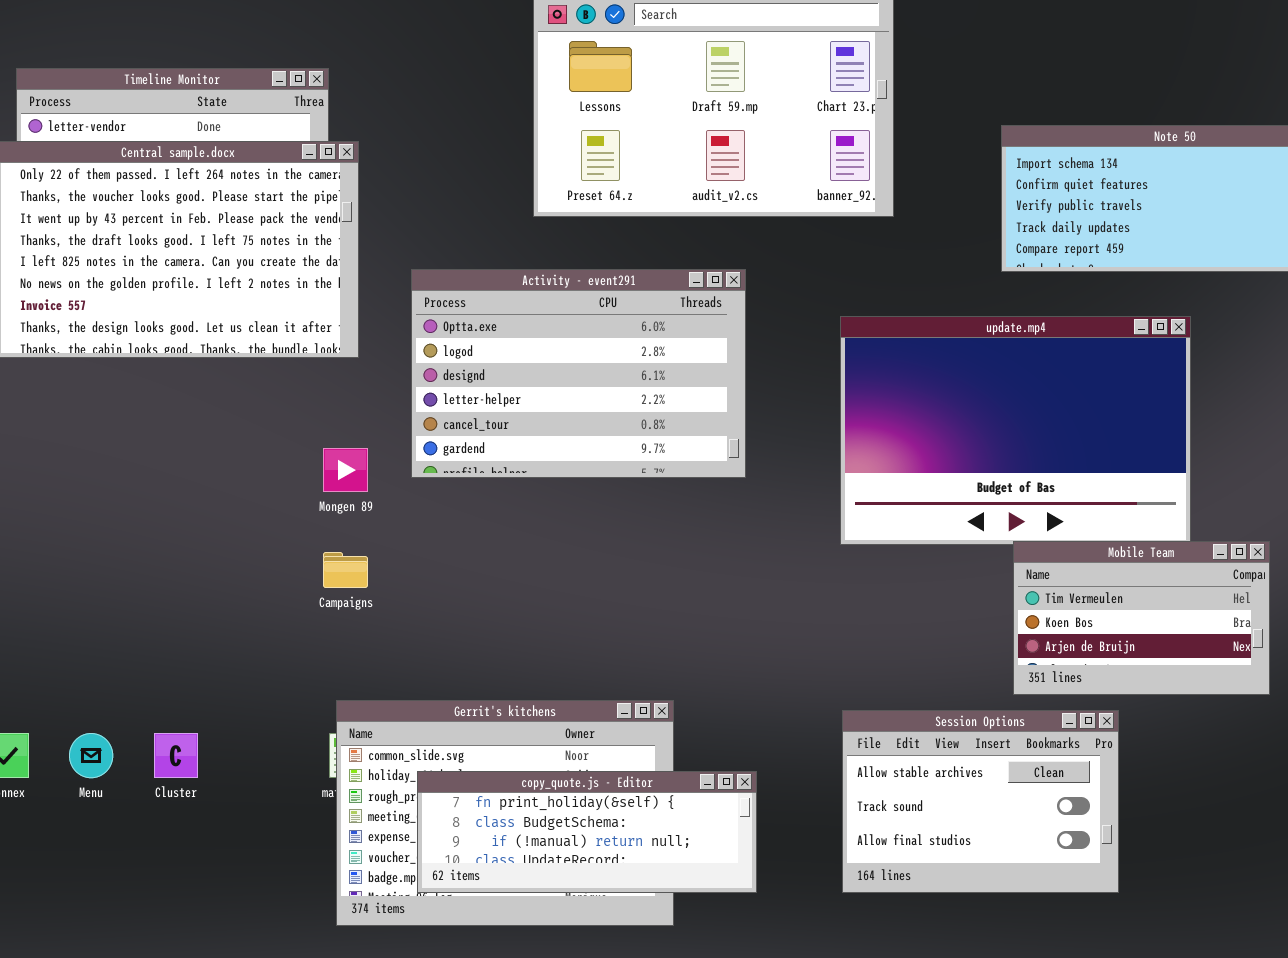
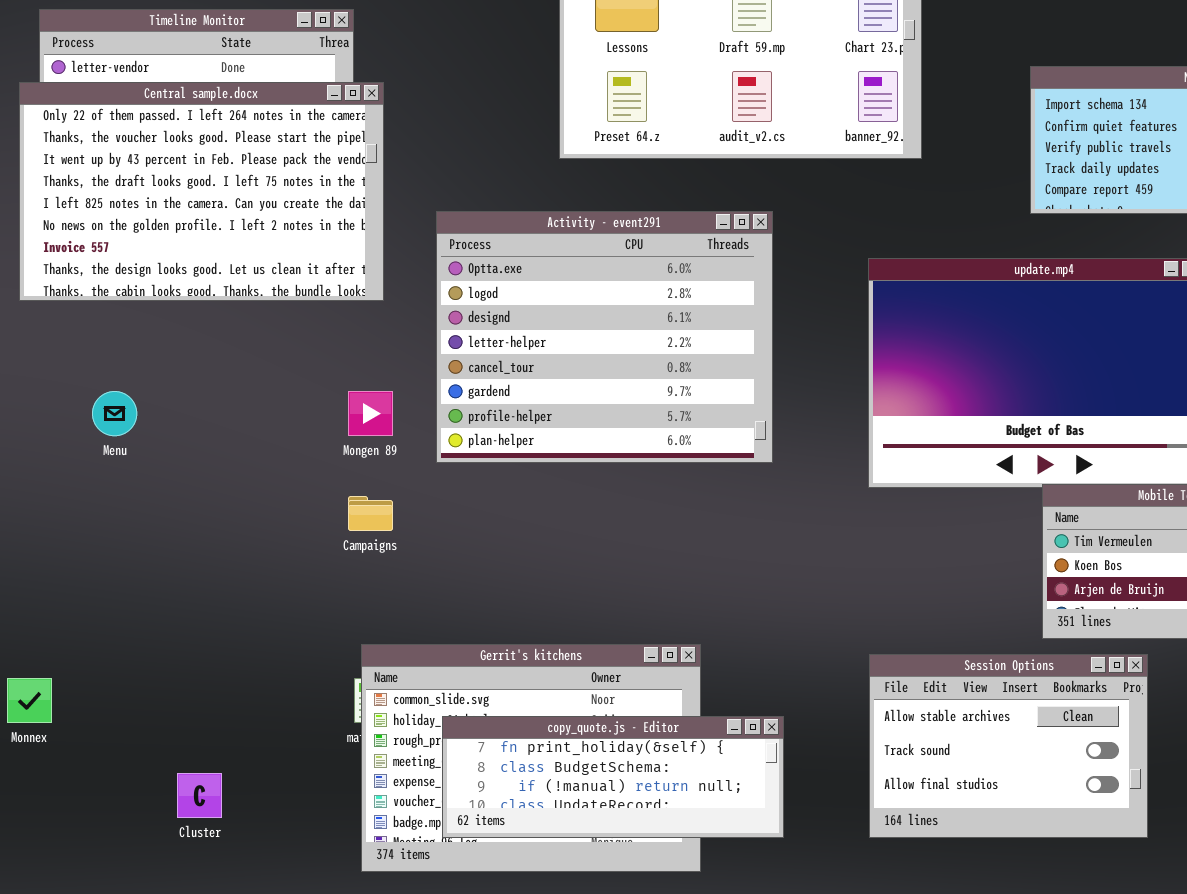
Activity - event291: [411,269,746,478] -> [436,211,773,463], resized
Menu: [69,733,113,778] -> [92,391,137,436], moved
Cluster: [154,733,198,778] -> [177,773,222,818], moved

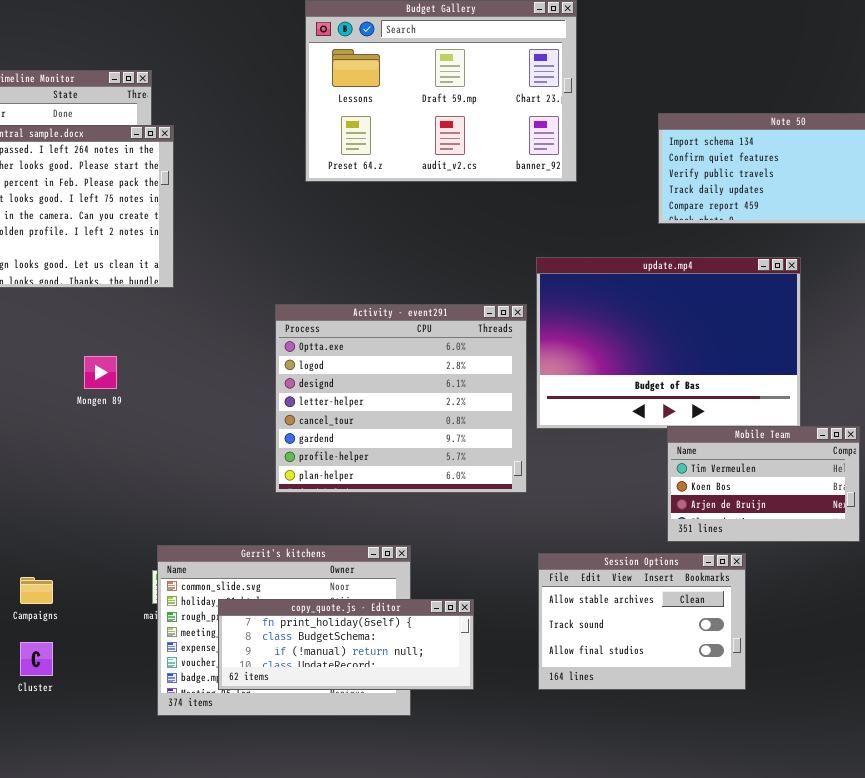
Activity - event291: [436,211,773,463] -> [275,304,527,493], moved
Mongen 89: [348,391,393,436] -> [84,356,117,389], moved
Campaigns: [348,496,393,531] -> [20,577,53,604], moved

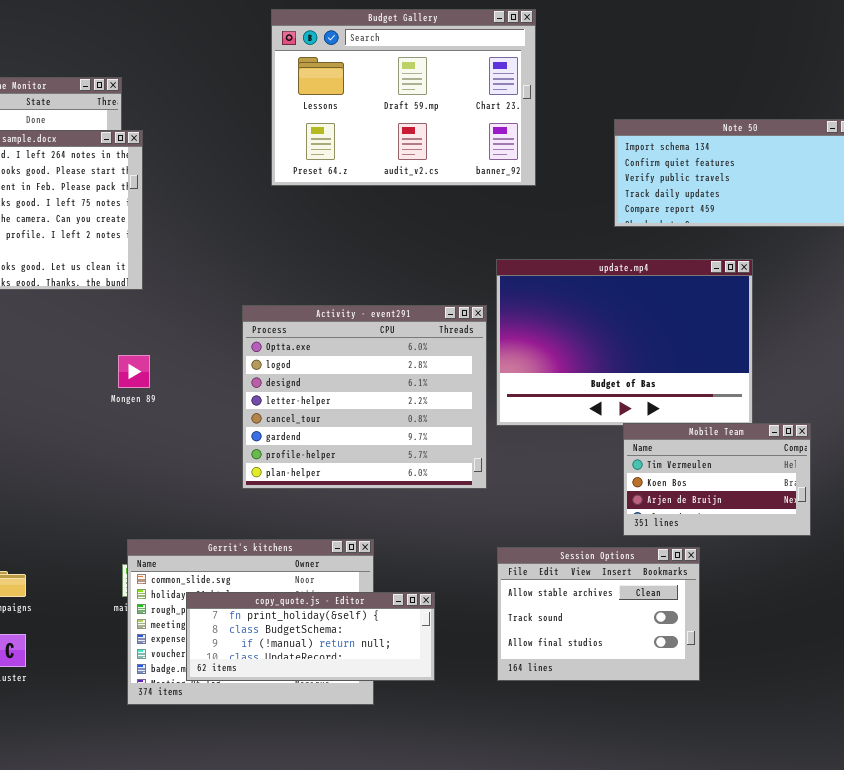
Mongen 89: [84,356,117,389] -> [118,355,150,388], moved

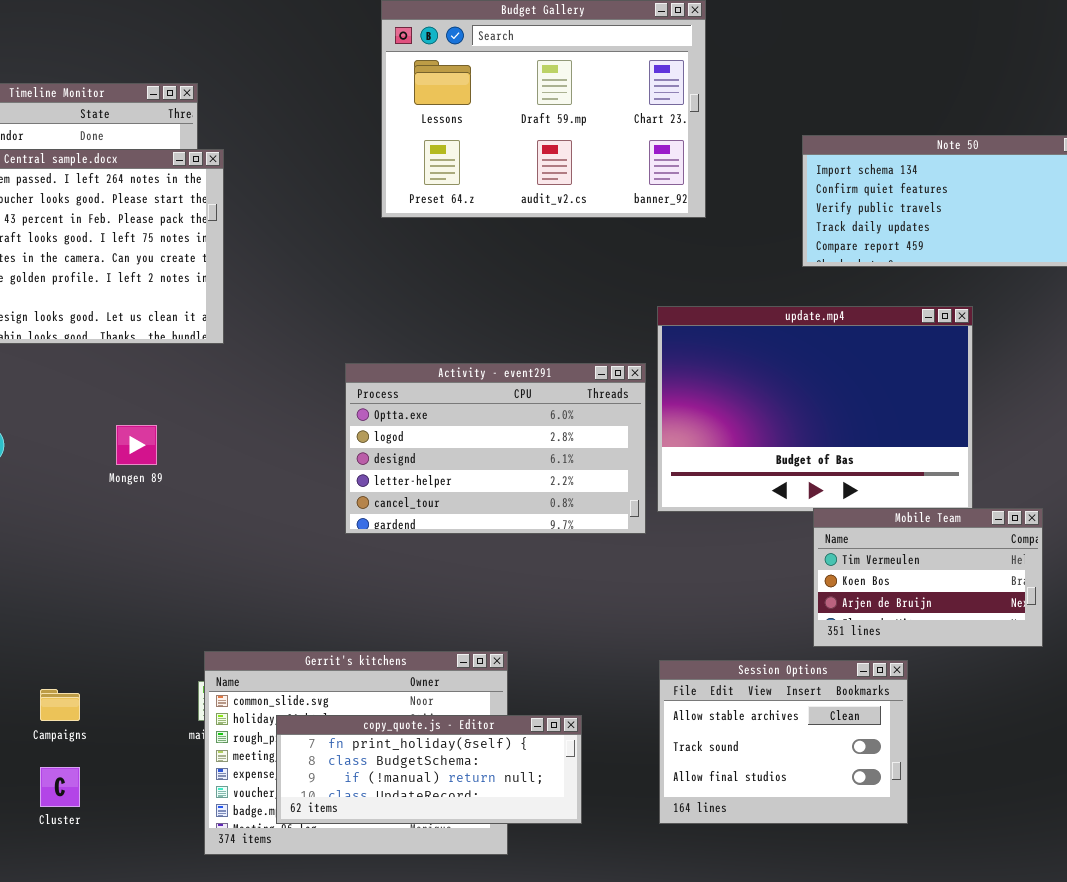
Activity - event291: [242,305,487,489] -> [345,363,646,534], resized
Mongen 89: [118,355,150,388] -> [116,425,157,465], moved

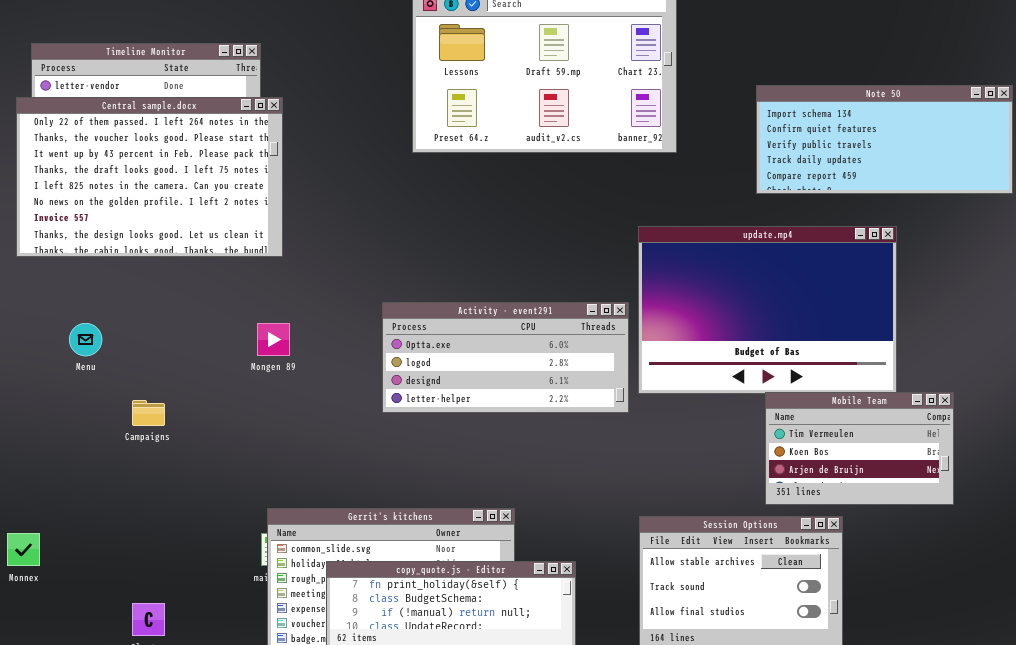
Activity - event291: [345,363,646,534] -> [382,302,629,413], resized
Mongen 89: [116,425,157,465] -> [257,323,290,356], moved
Campaigns: [40,689,80,721] -> [132,400,165,426], moved

